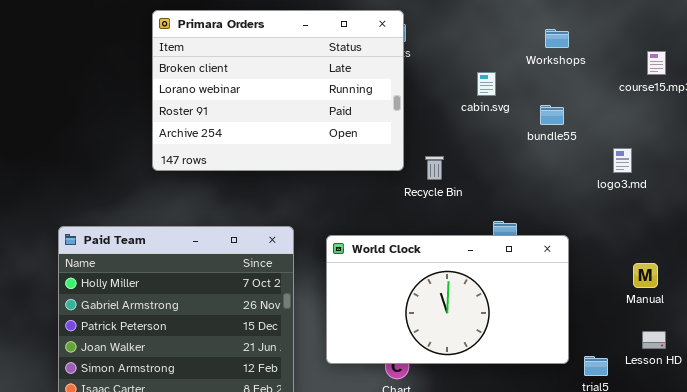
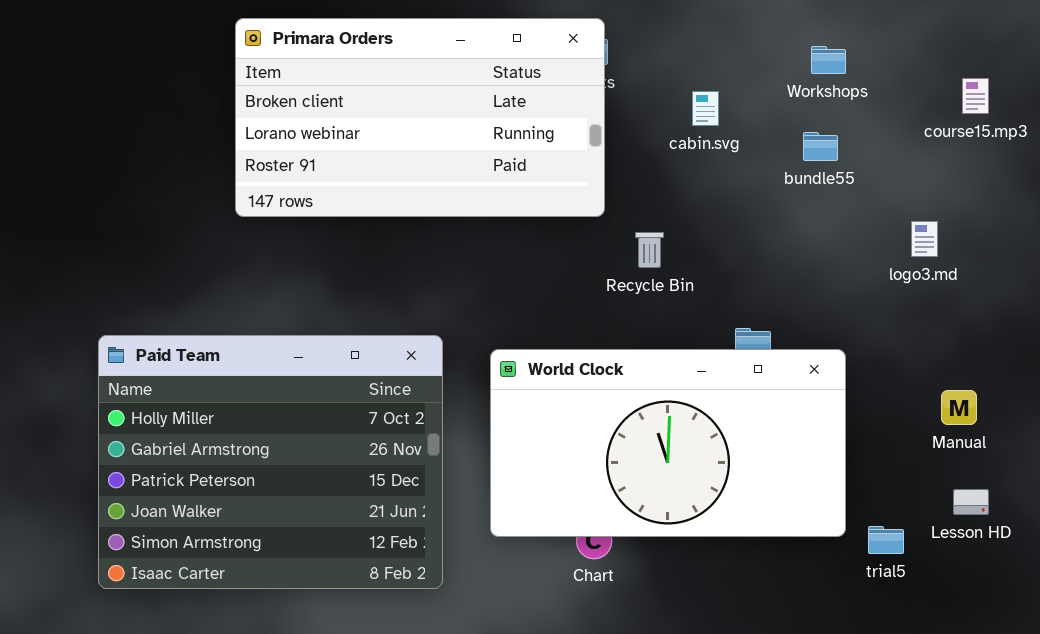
Primara Orders: [152,10,404,171] -> [235,18,605,217], resized
cabin.svg: [477,72,496,96] -> [692,91,719,126], moved
bundle55: [540,105,564,125] -> [803,132,838,161], moved

